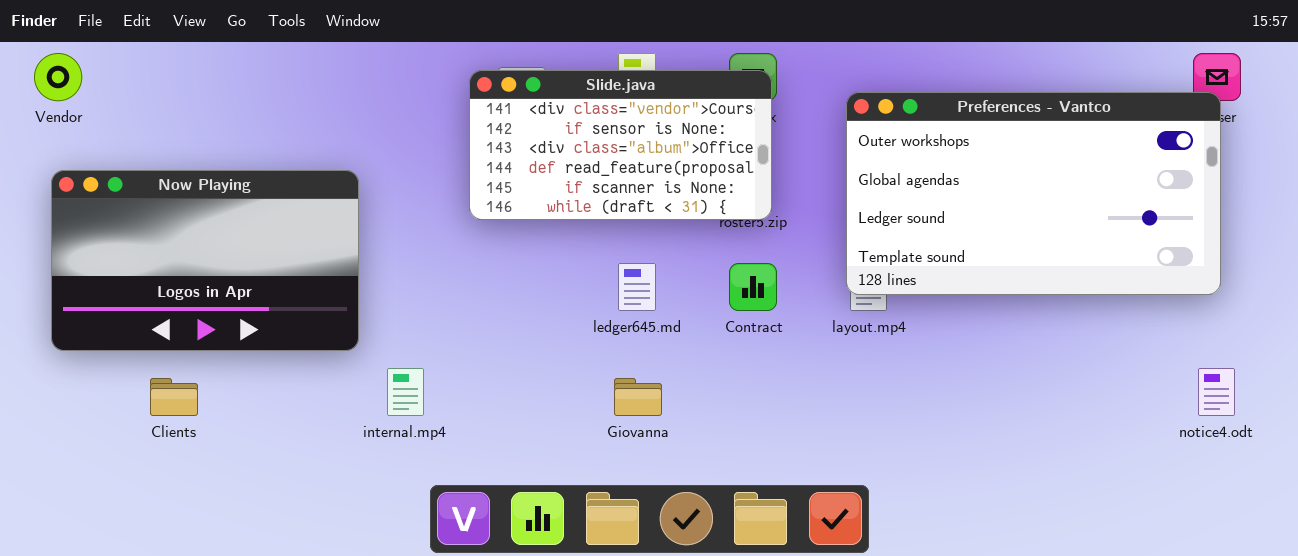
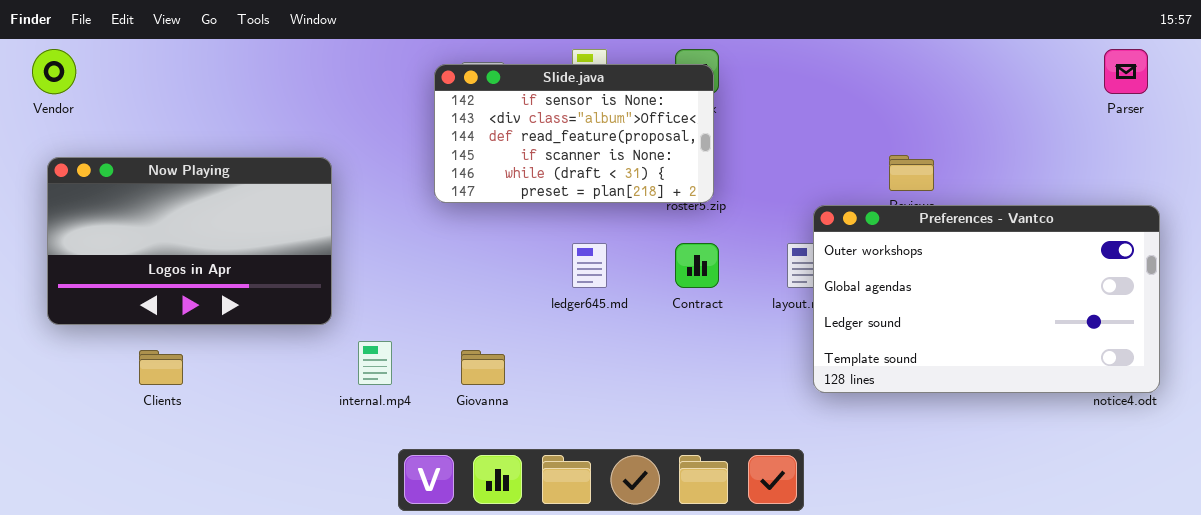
Slide.java: [469,70,772,220] -> [434,64,714,203], scrolled down 1 row
Preferences - Vantco: [846,92,1221,295] -> [813,205,1160,393], moved
Giovanna: [614,378,662,416] -> [461,350,505,385], moved

